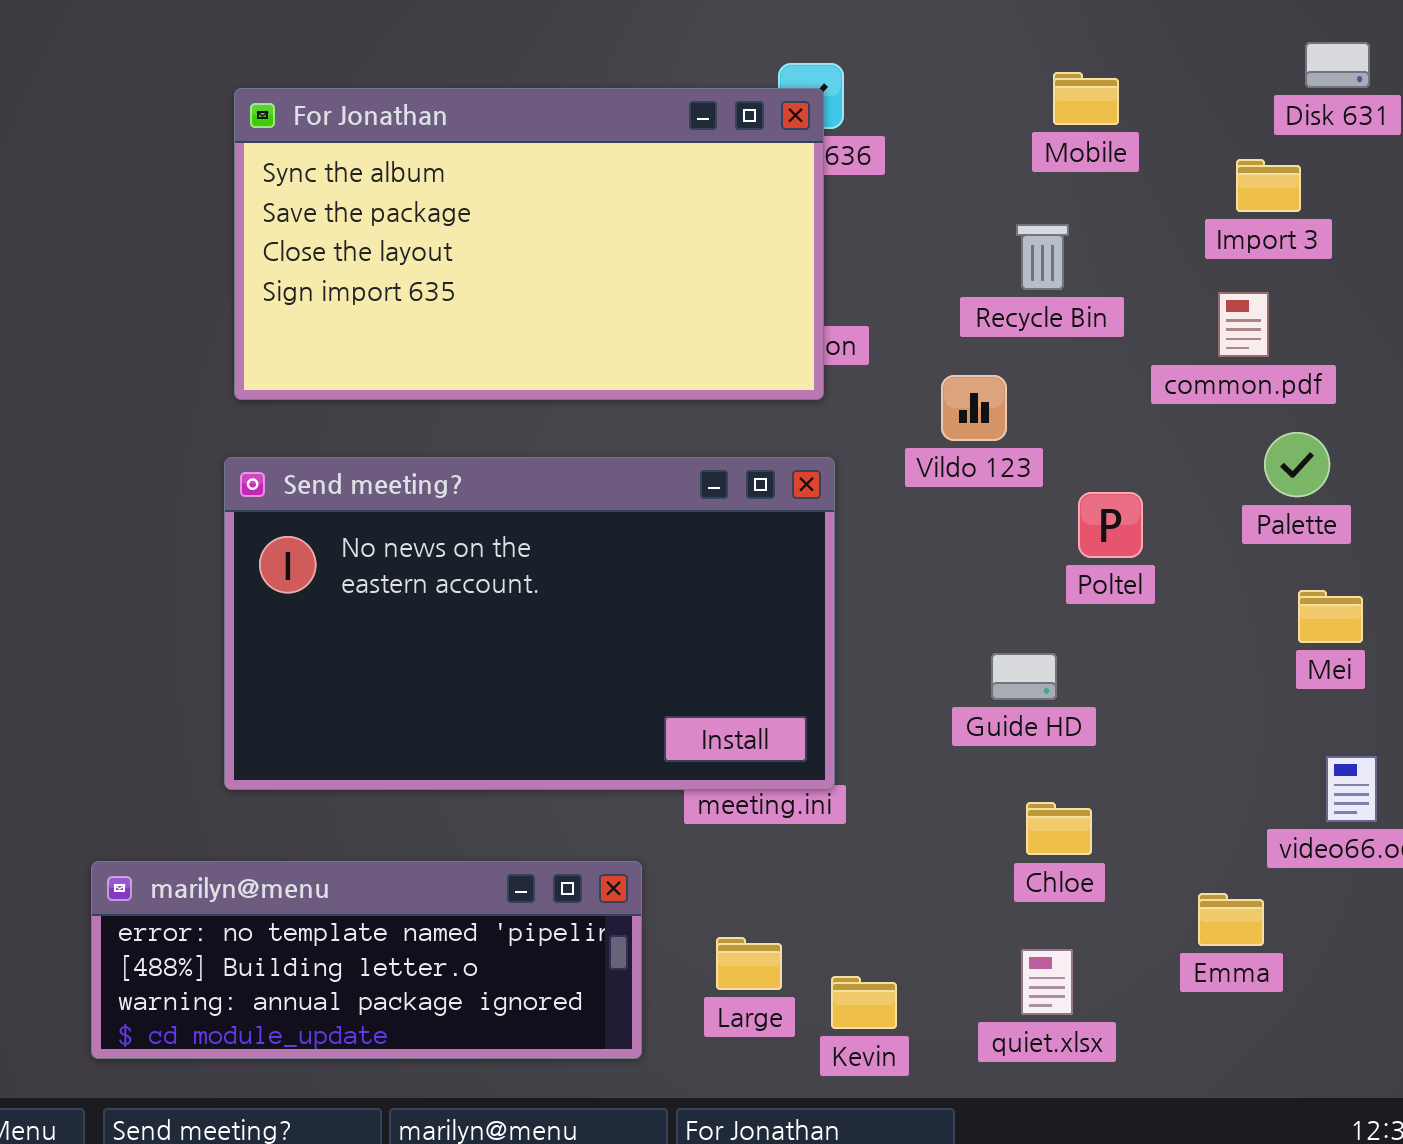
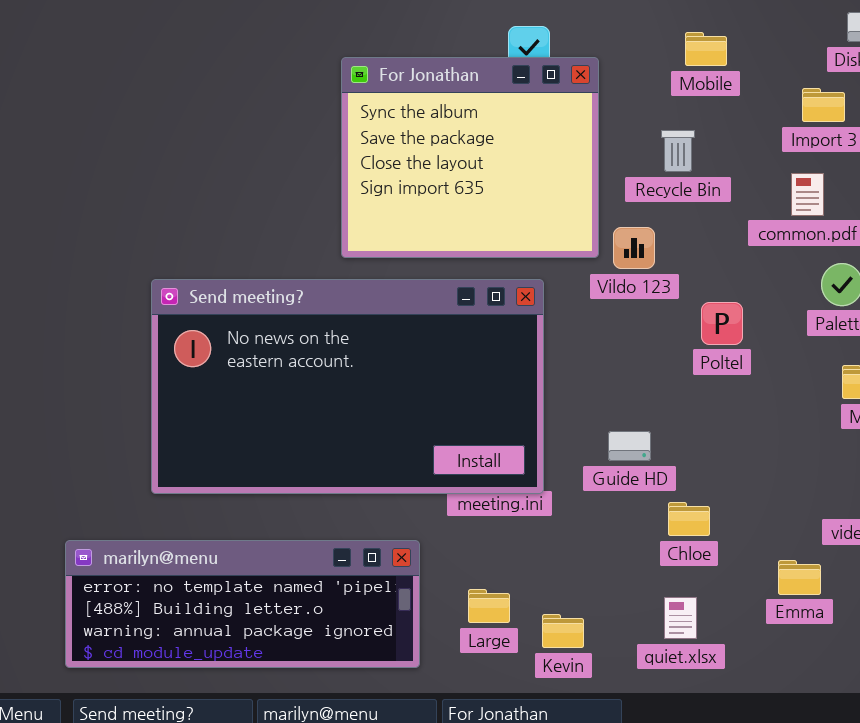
For Jonathan: [234,88,824,400] -> [341,57,599,258], moved, resized
Guide HD: [991,653,1057,700] -> [608,431,651,461], moved

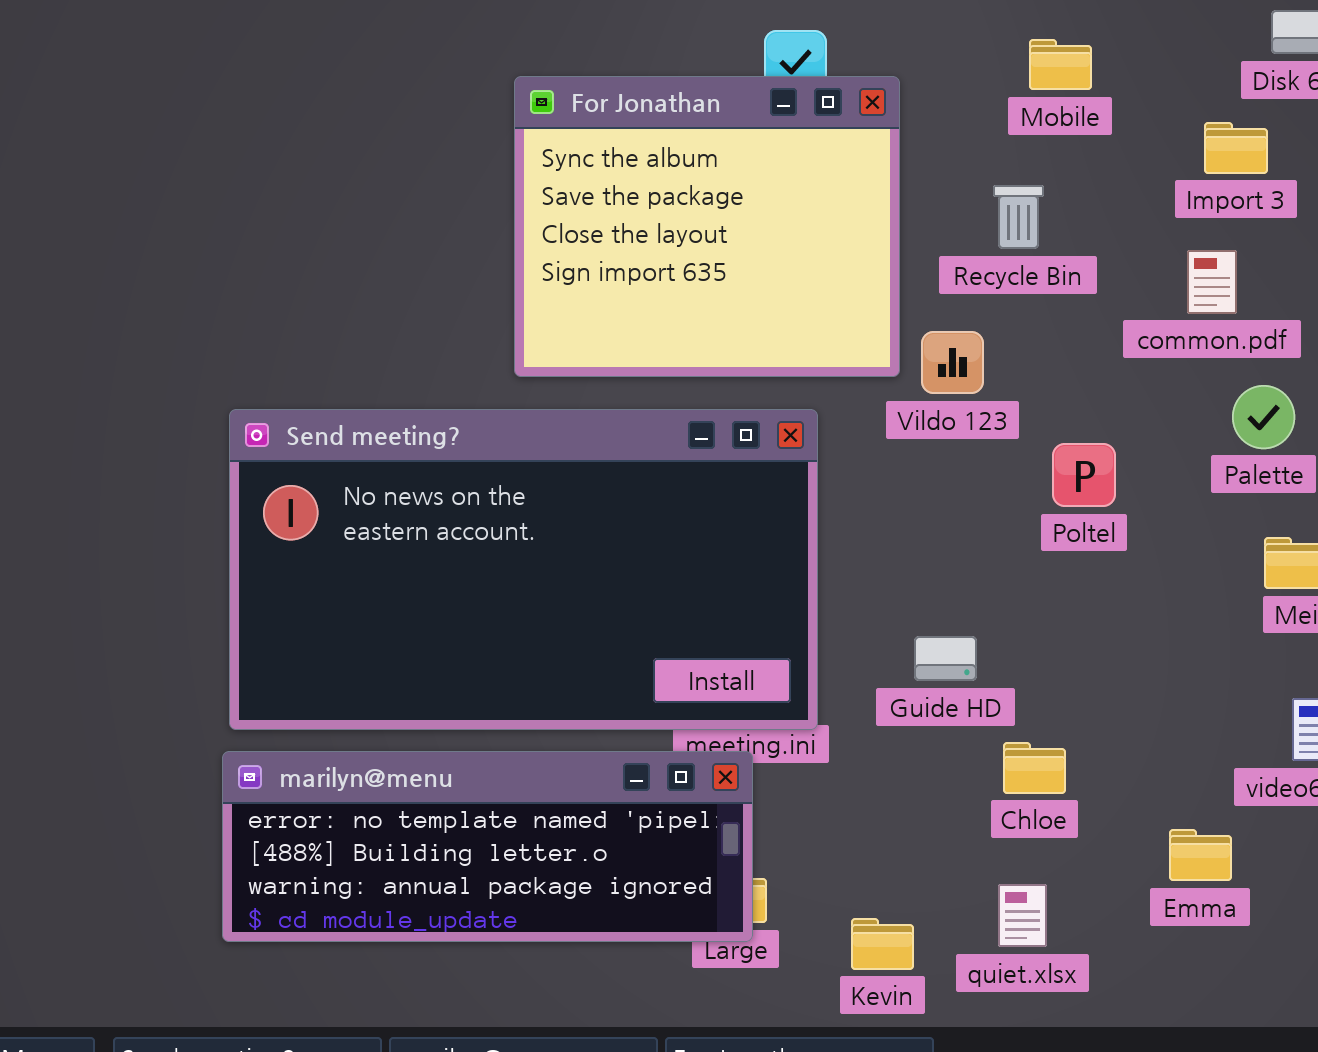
marilyn@menu: [65,540,420,668] -> [222,751,753,942], moved
Kevin: [542,614,584,648] -> [851,918,914,970], moved

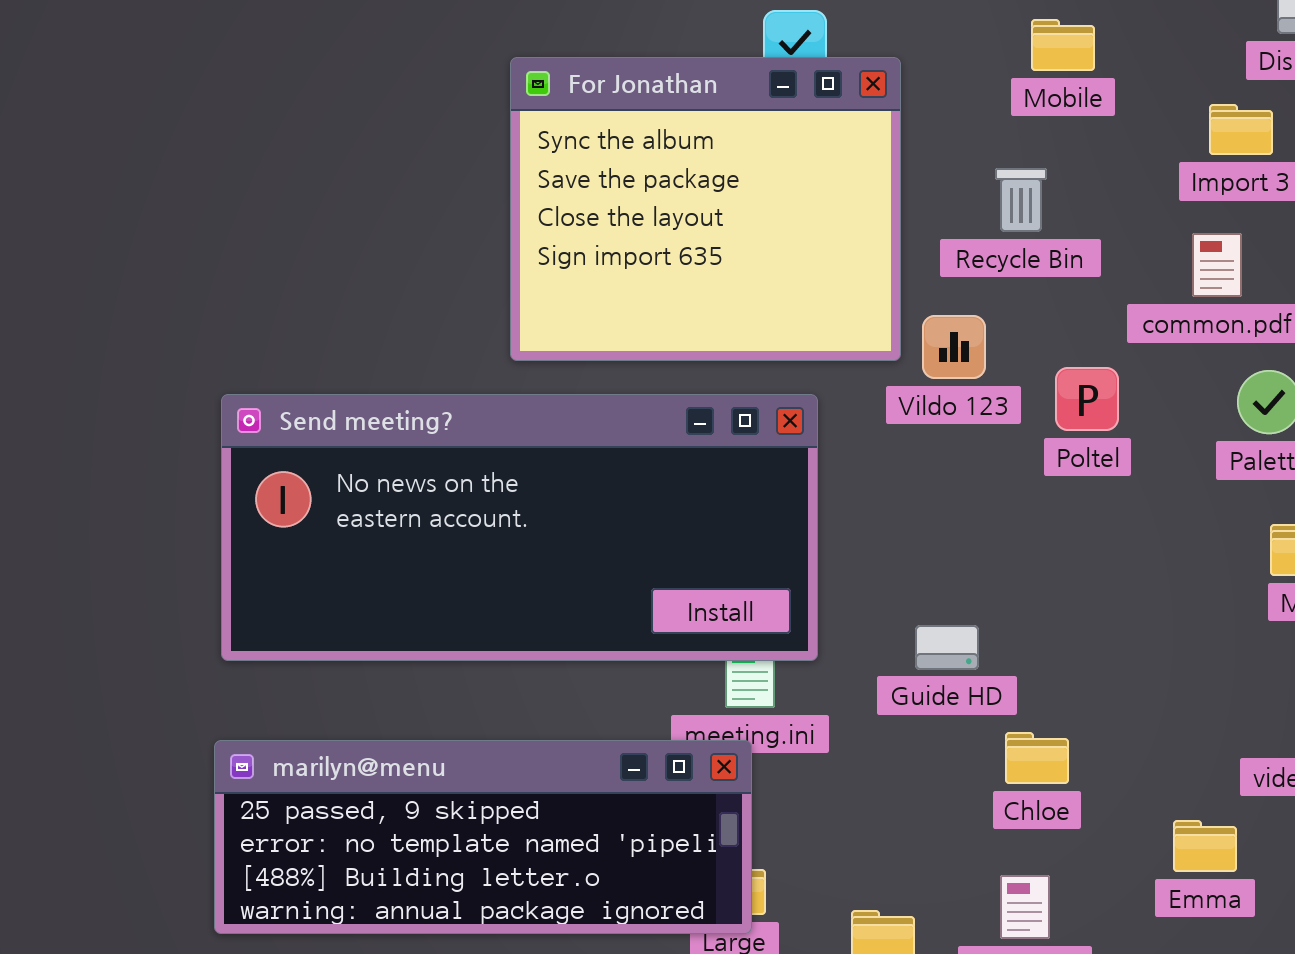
Send meeting?: [229,409,818,730] -> [221,394,818,661], resized
Poltel: [1052,443,1116,507] -> [1055,367,1119,431], moved
marilyn@menu: [222,751,753,942] -> [214,740,752,934], scrolled up 1 row

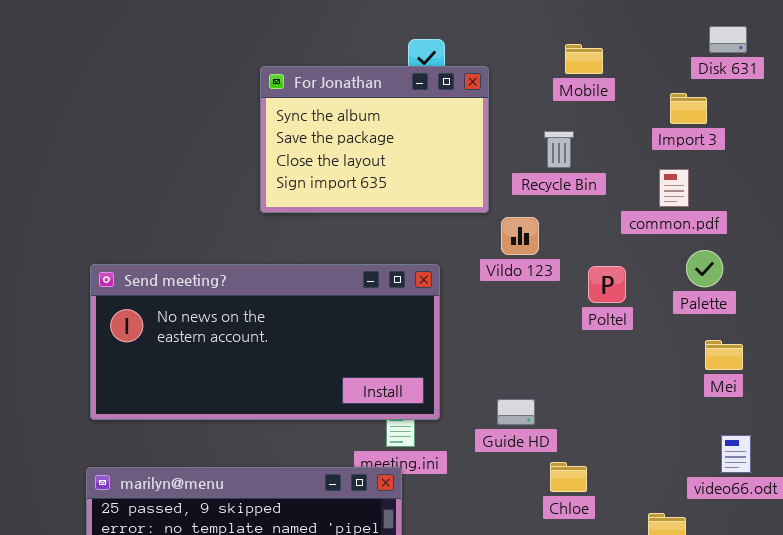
For Jonathan: [510,57,901,361] -> [260,66,489,213], resized
Poltel: [1055,367,1119,431] -> [588,266,626,303], moved

